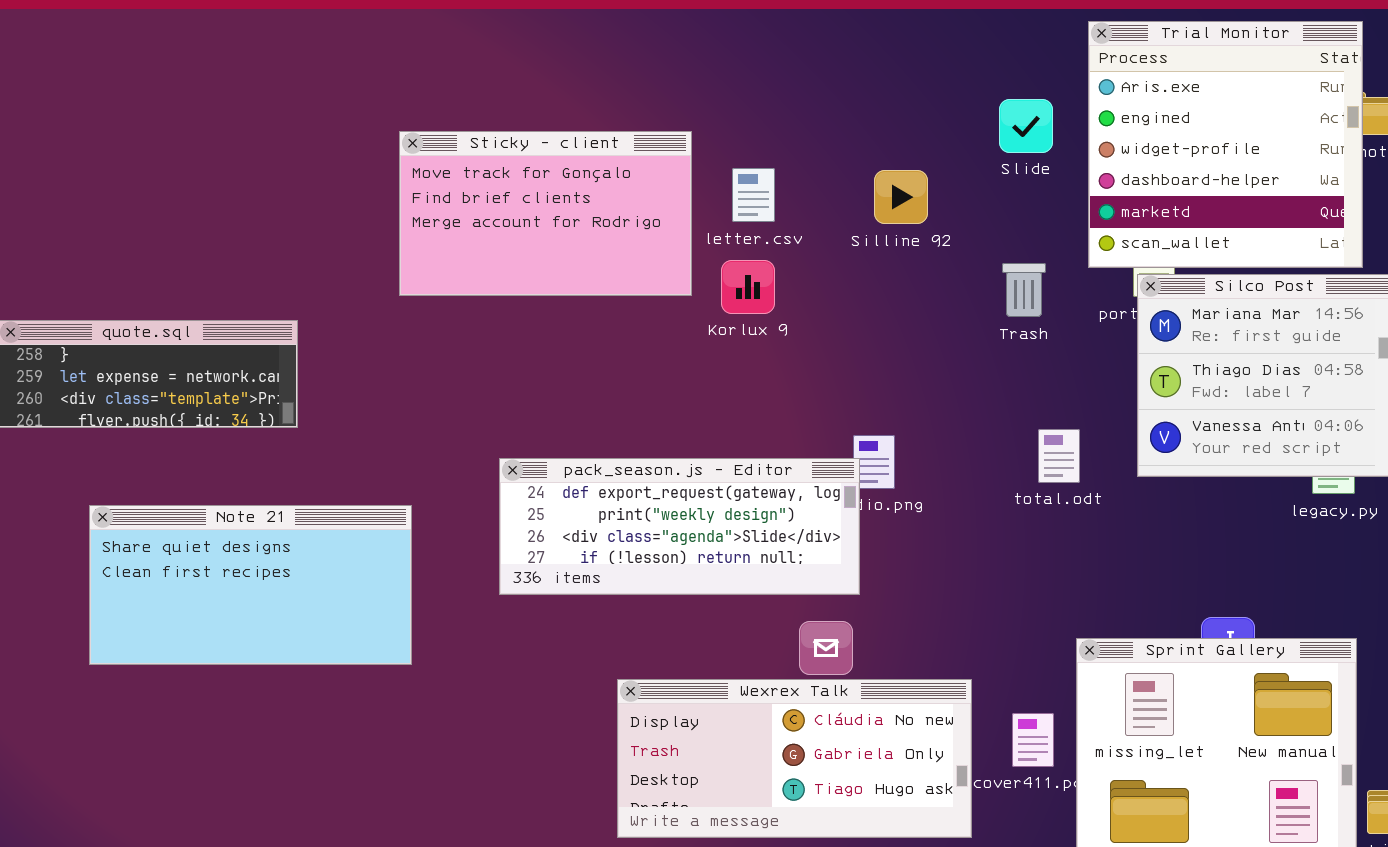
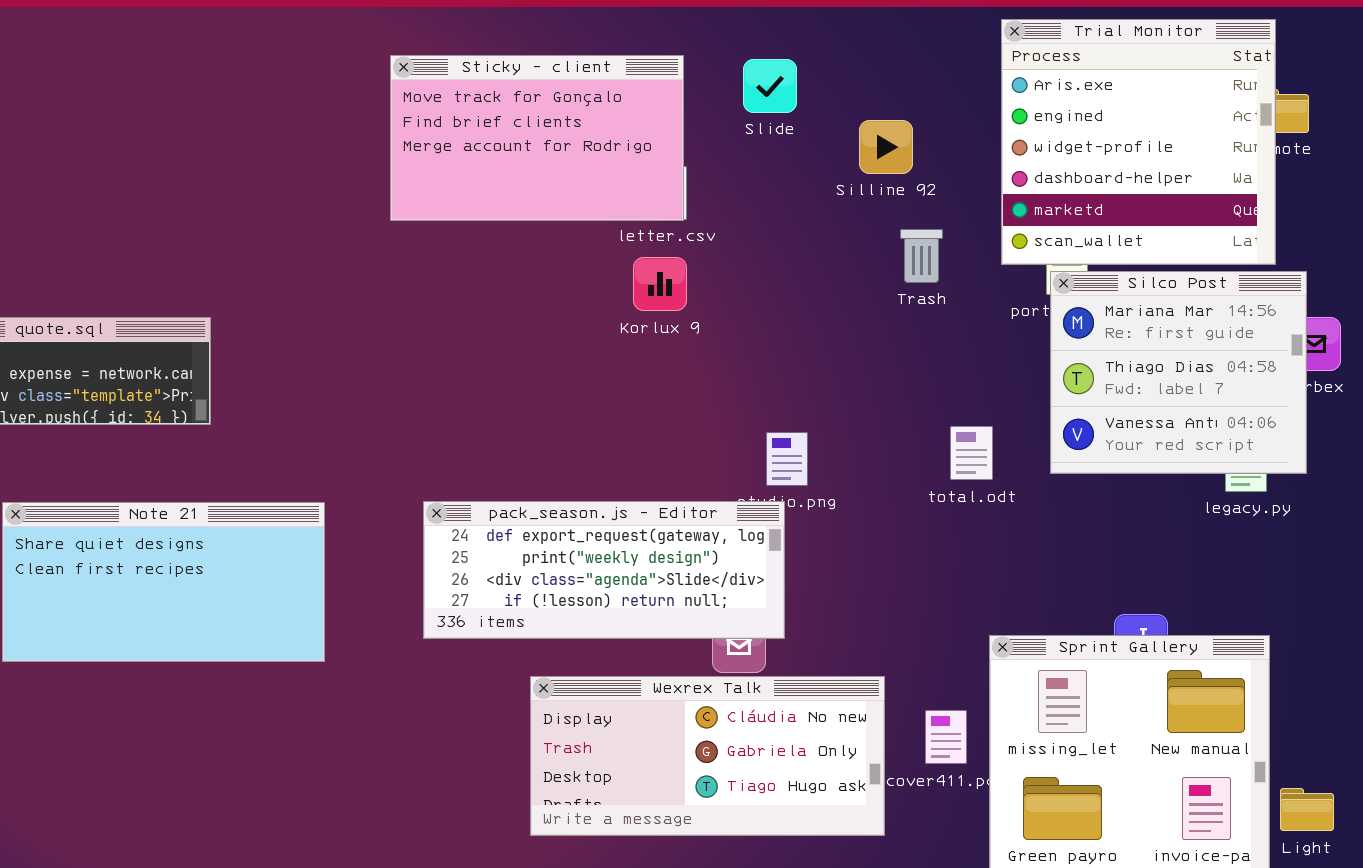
Slide: [999,99,1053,153] -> [743,59,797,113], moved
Sticky - client: [399,131,692,296] -> [390,55,684,221], moved
Silline 92: [874,170,928,224] -> [859,120,913,174], moved
Trash: [1002,263,1046,317] -> [900,229,943,283], moved
pack_season.js - Editor: [499,458,860,595] -> [423,501,785,639], moved

